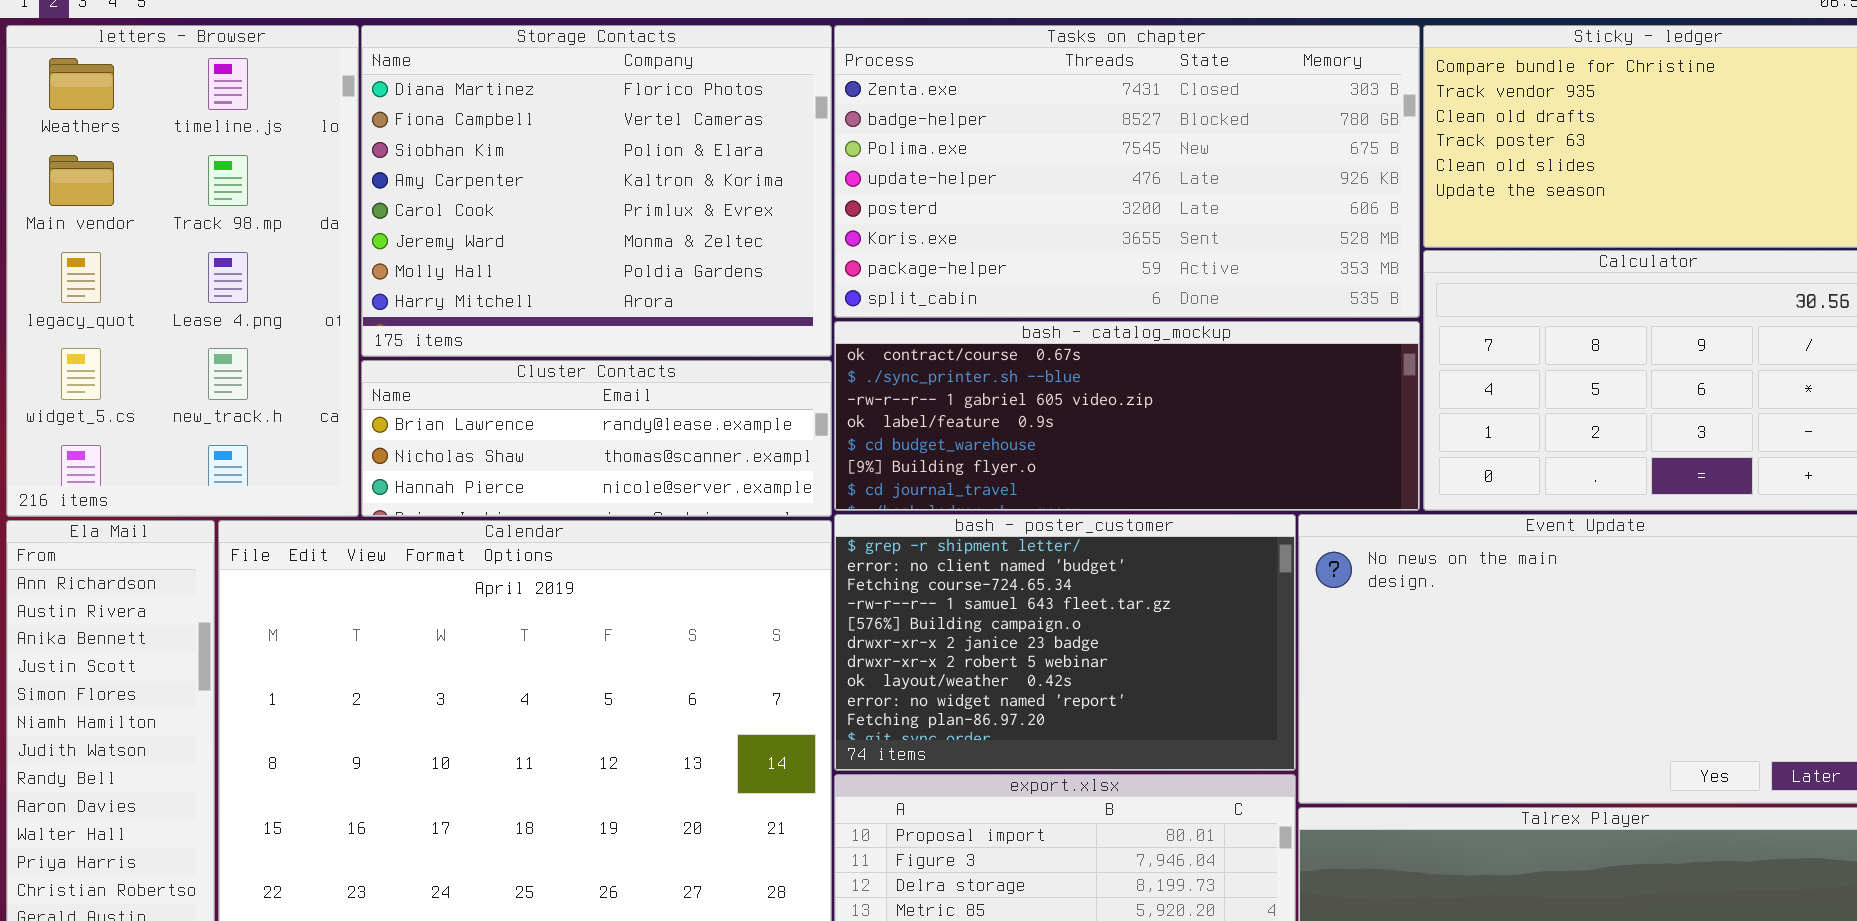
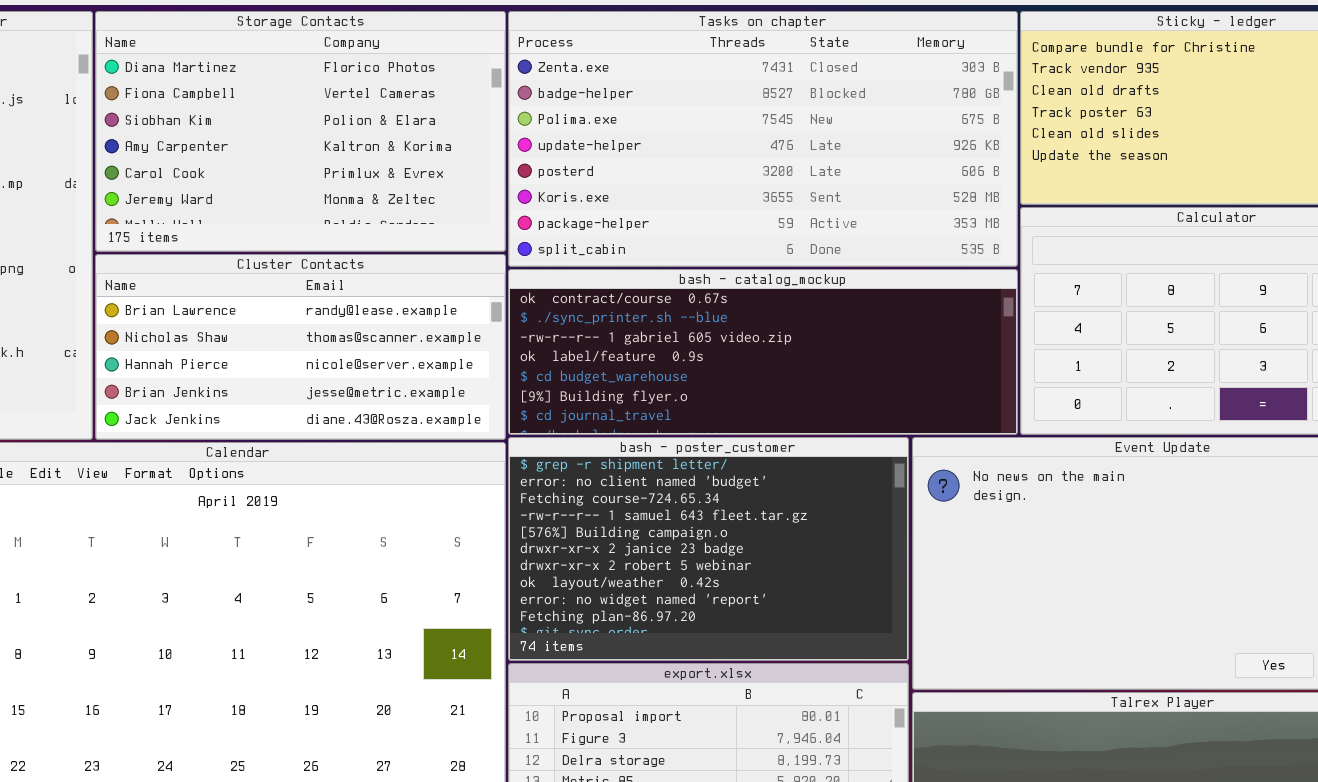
Storage Contacts: [361,25,832,357] -> [95,11,506,252], resized
Cluster Contacts: [361,360,832,517] -> [95,254,506,440], resized

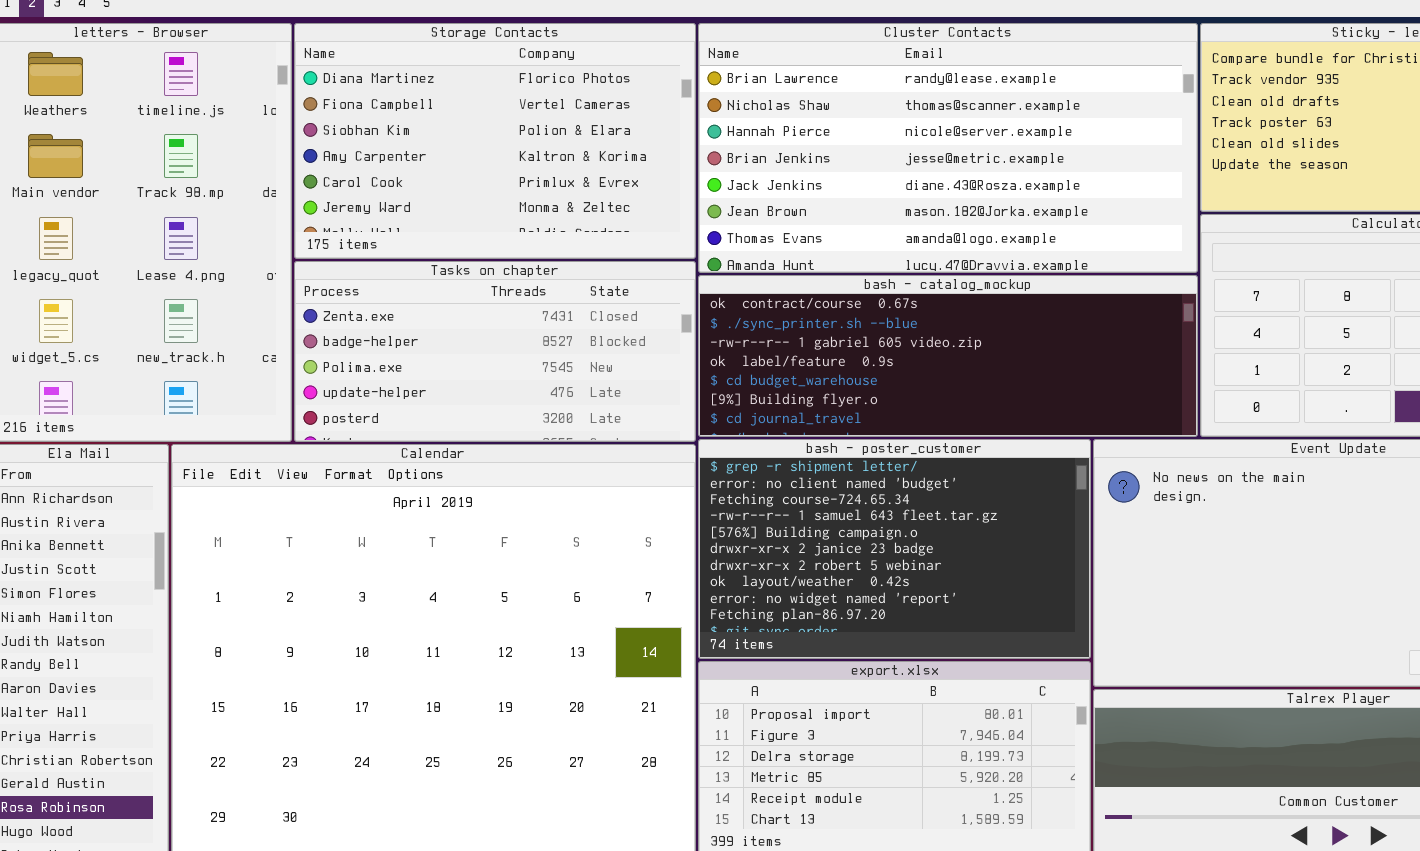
Tasks on chapter: [508,11,1018,267] -> [294,261,696,442], moved, resized
Cluster Contacts: [95,254,506,440] -> [698,23,1198,273], moved, resized

